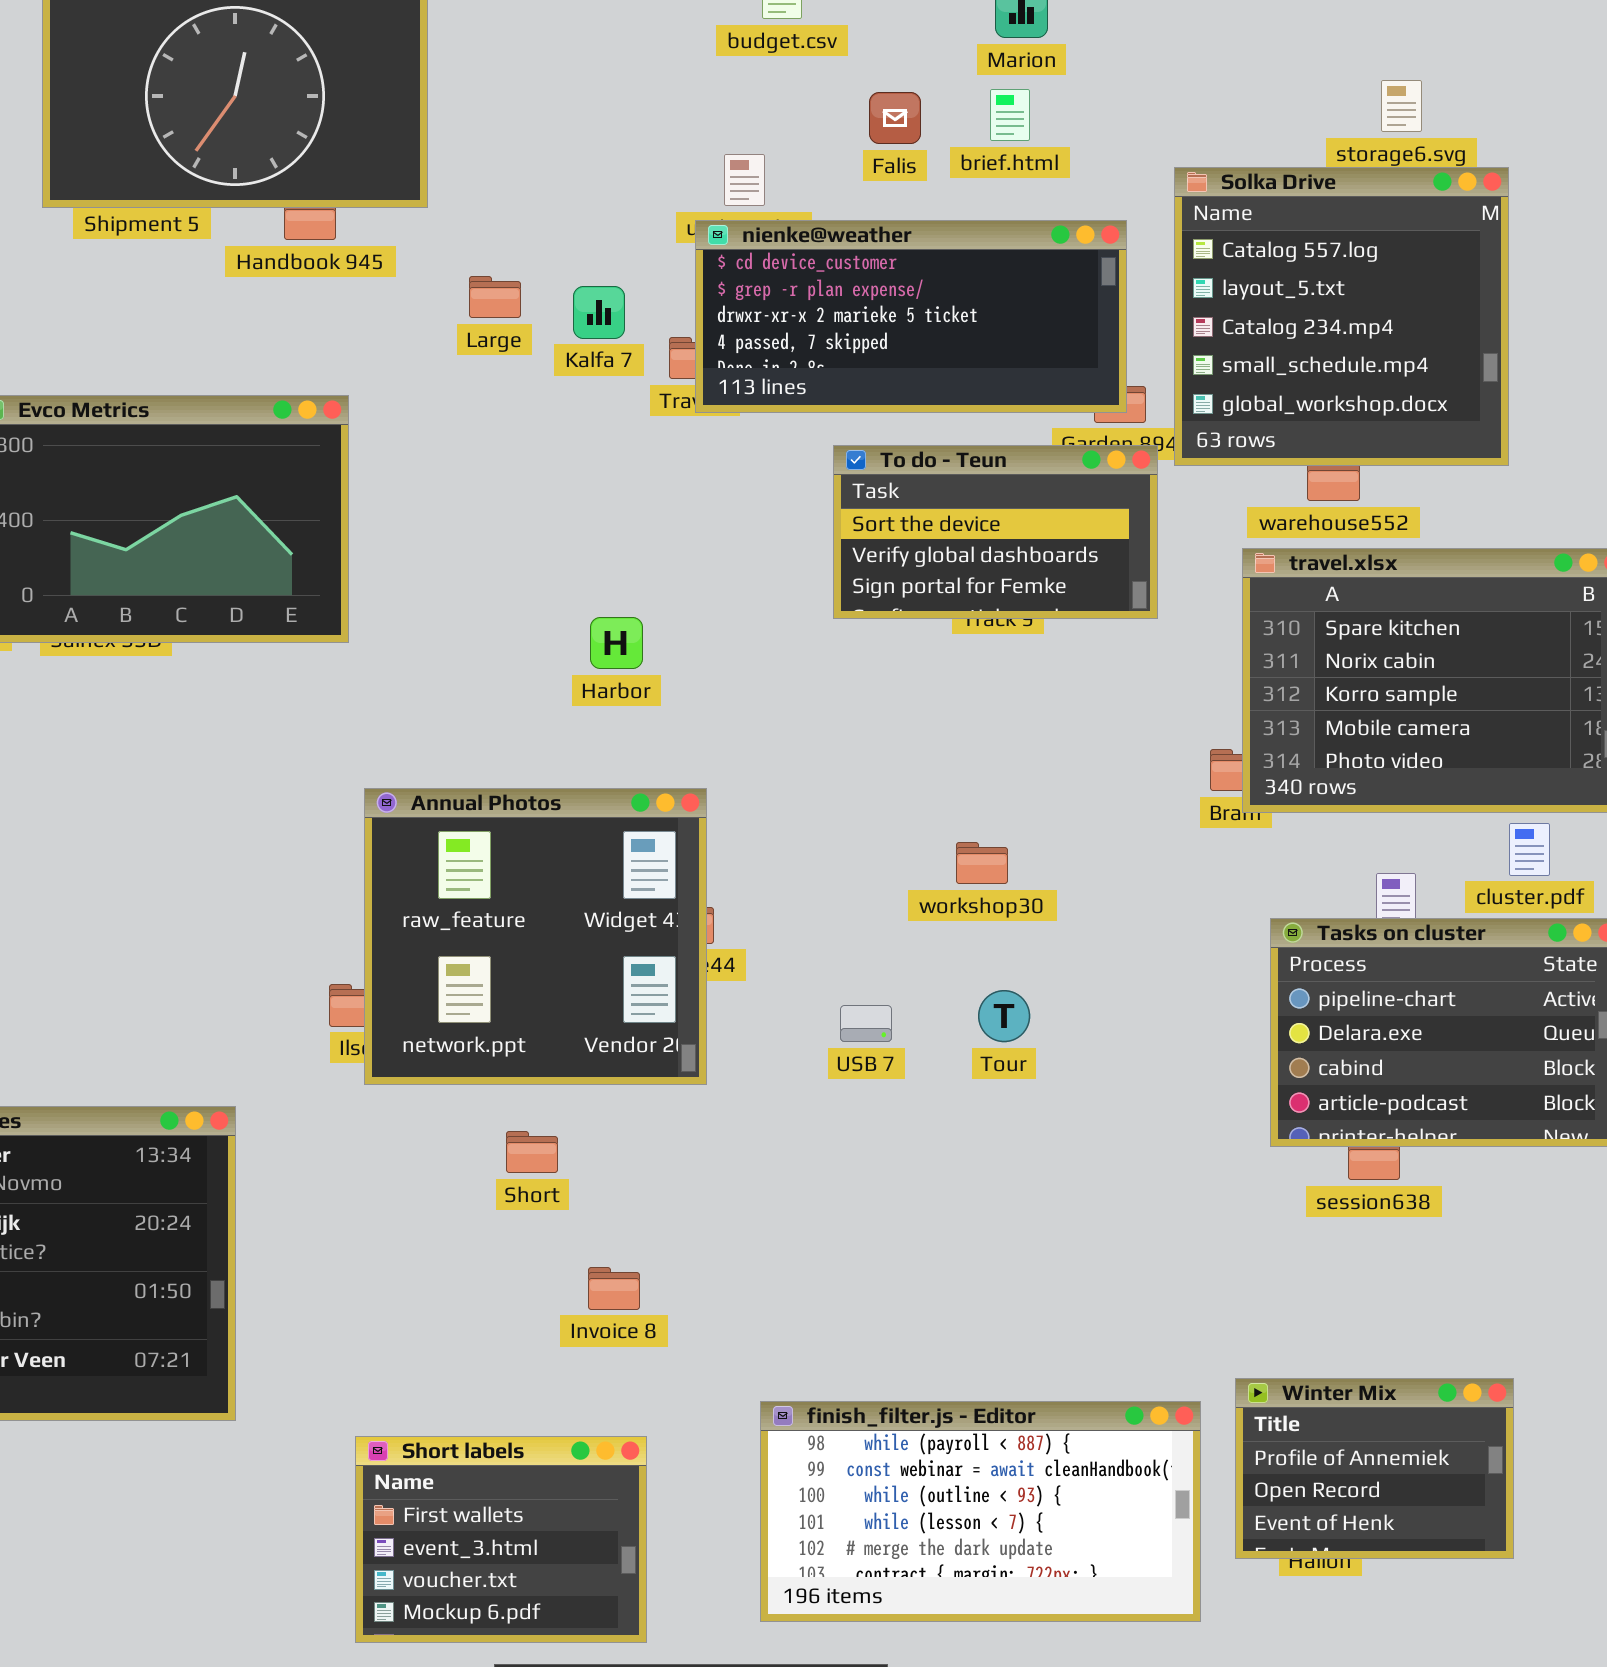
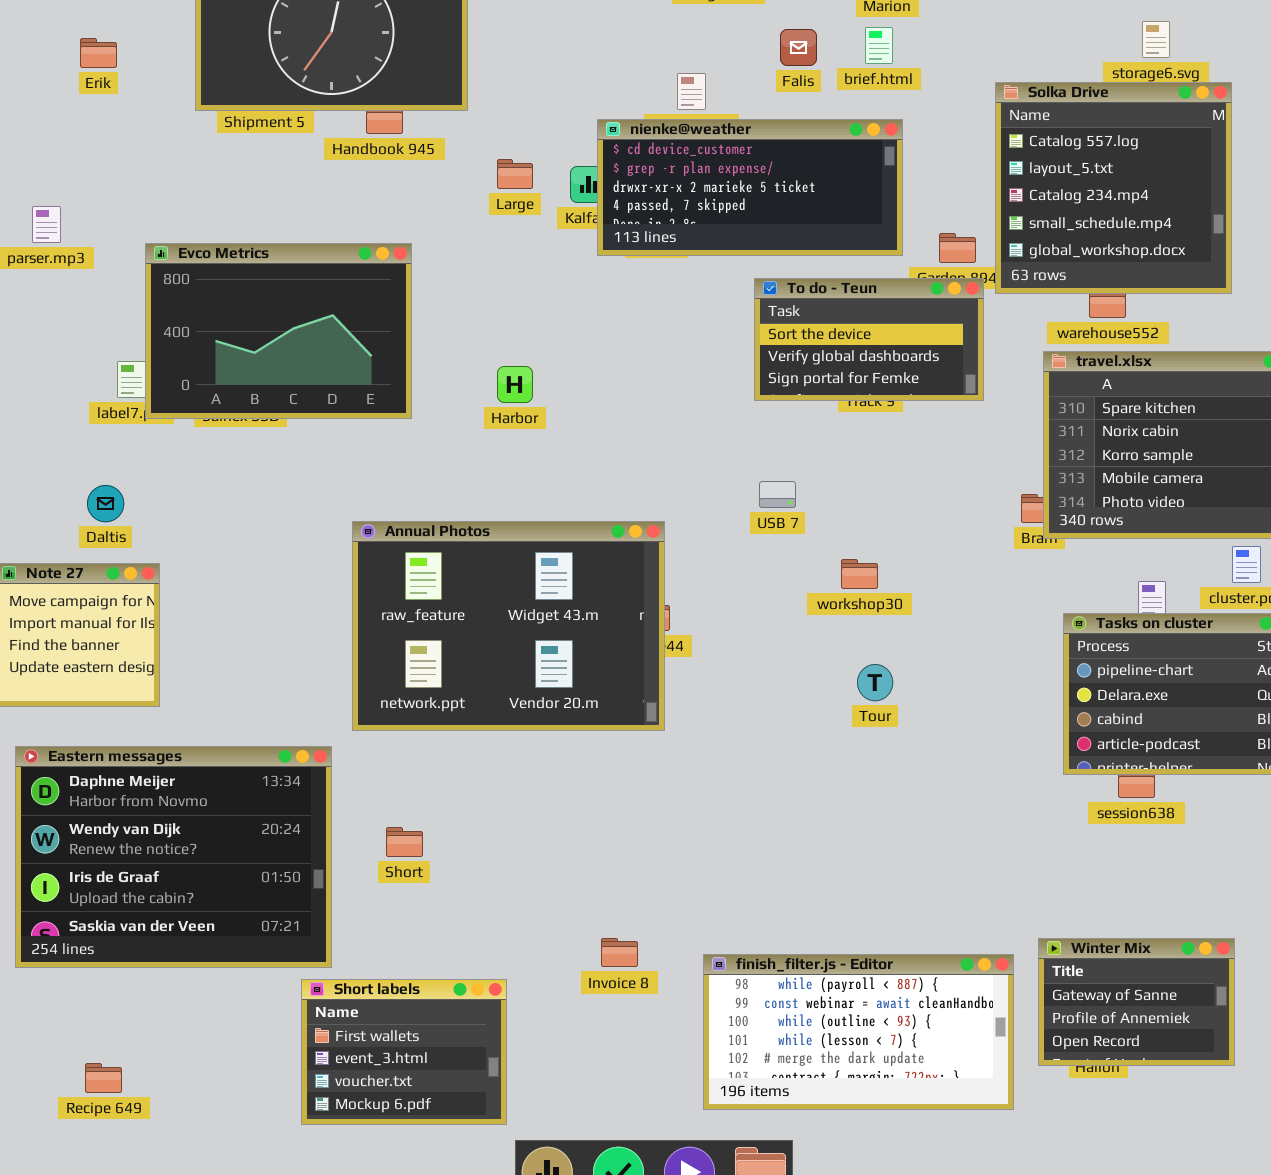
nienke@weather: [695,220,1127,413] -> [597,119,903,256], moved
Harbor: [590,617,643,669] -> [497,366,533,403], moved
Annual Photos: [364,788,707,1085] -> [352,521,665,731], resized
USB 7: [840,1005,892,1042] -> [759,481,796,508], moved
Short: [506,1131,558,1173] -> [386,827,423,857], moved
Invoice 8: [588,1267,640,1310] -> [601,938,638,967], moved
Winter Mix: [1235,1378,1514,1559] -> [1038,938,1235,1066], scrolled up 1 row
Short labels: [355,1436,647,1643] -> [301,979,507,1125], moved

